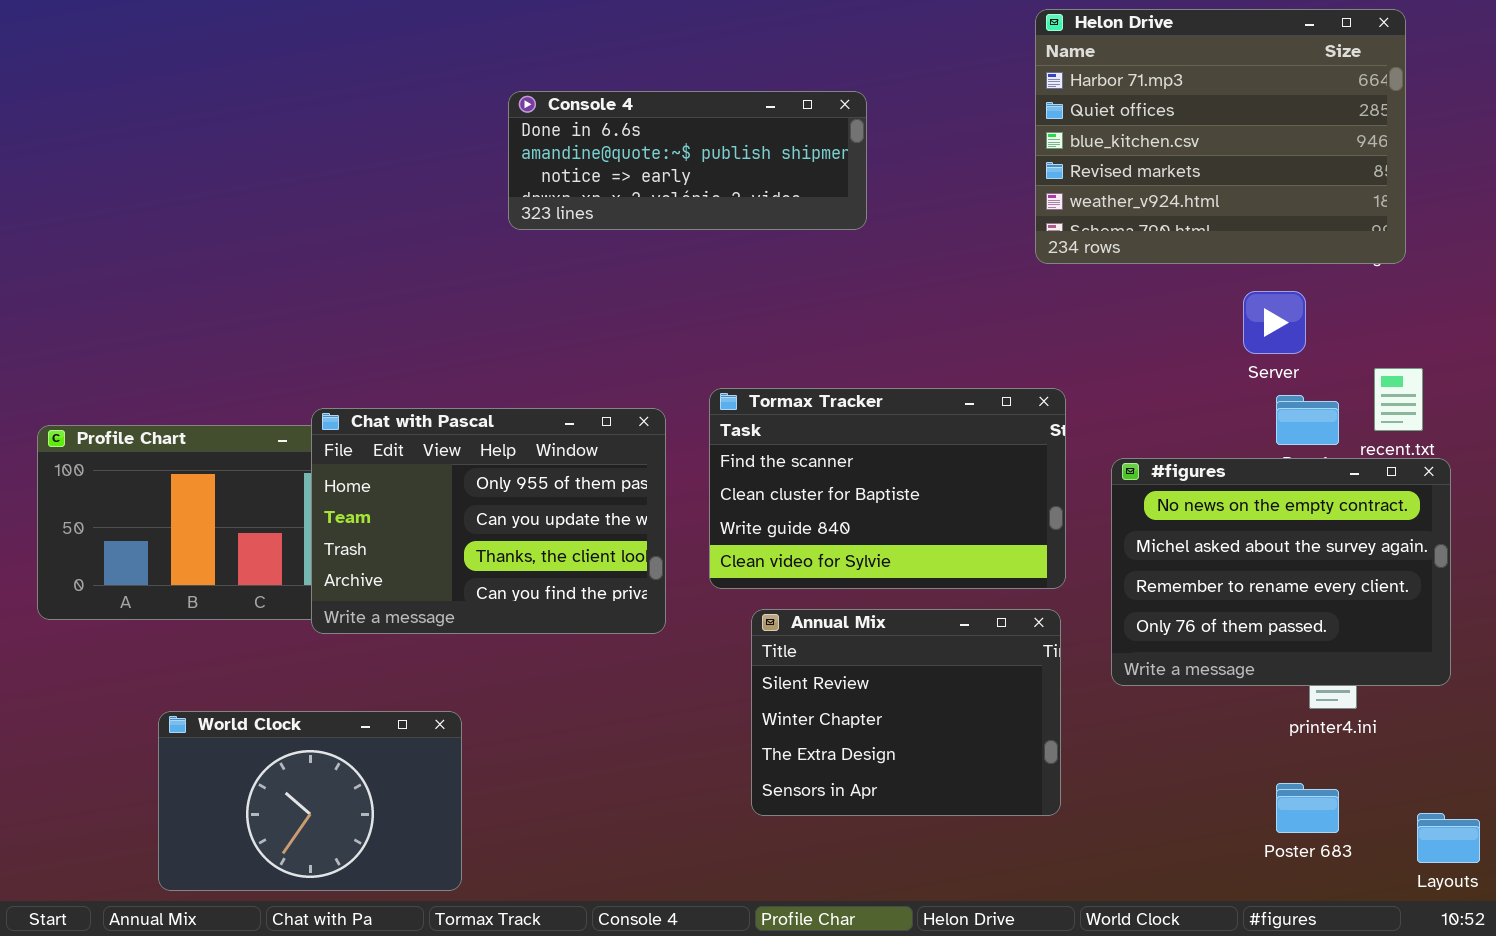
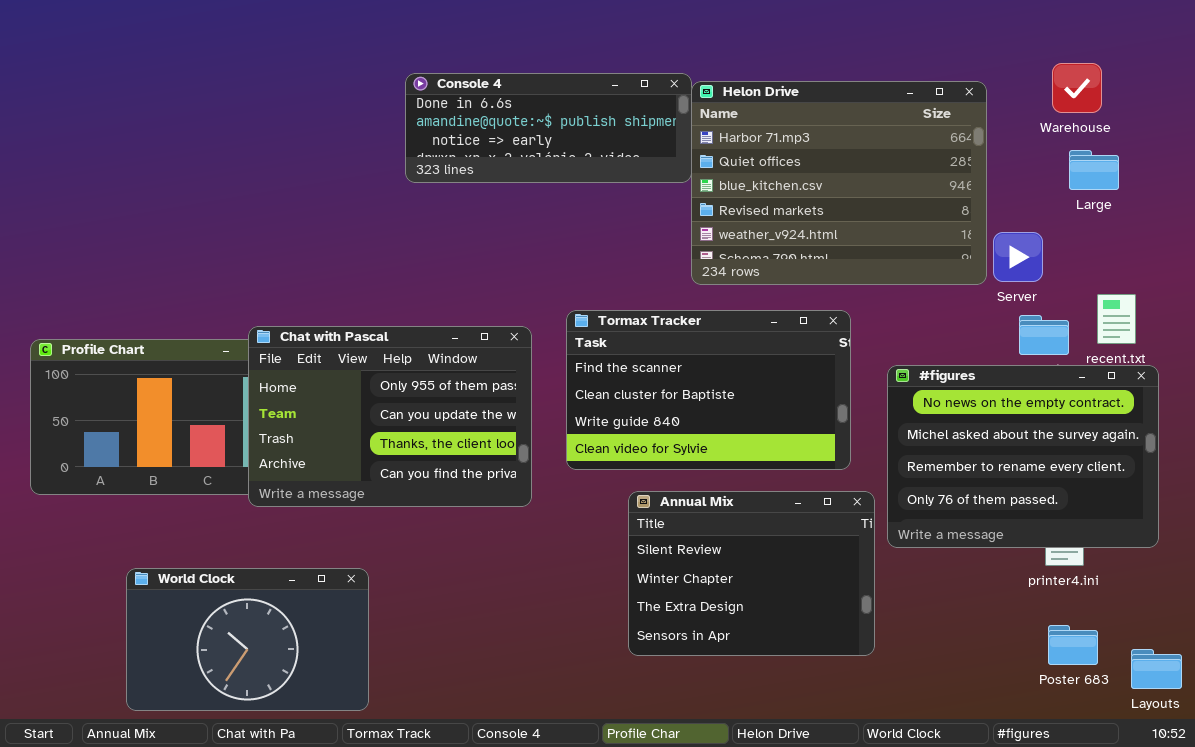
Helon Drive: [1035,9,1406,264] -> [691,81,987,285], moved
Annual Mix: [751,609,1061,816] -> [628,491,875,656], moved
Poster 683: [1276,783,1339,833] -> [1048,625,1098,665], moved

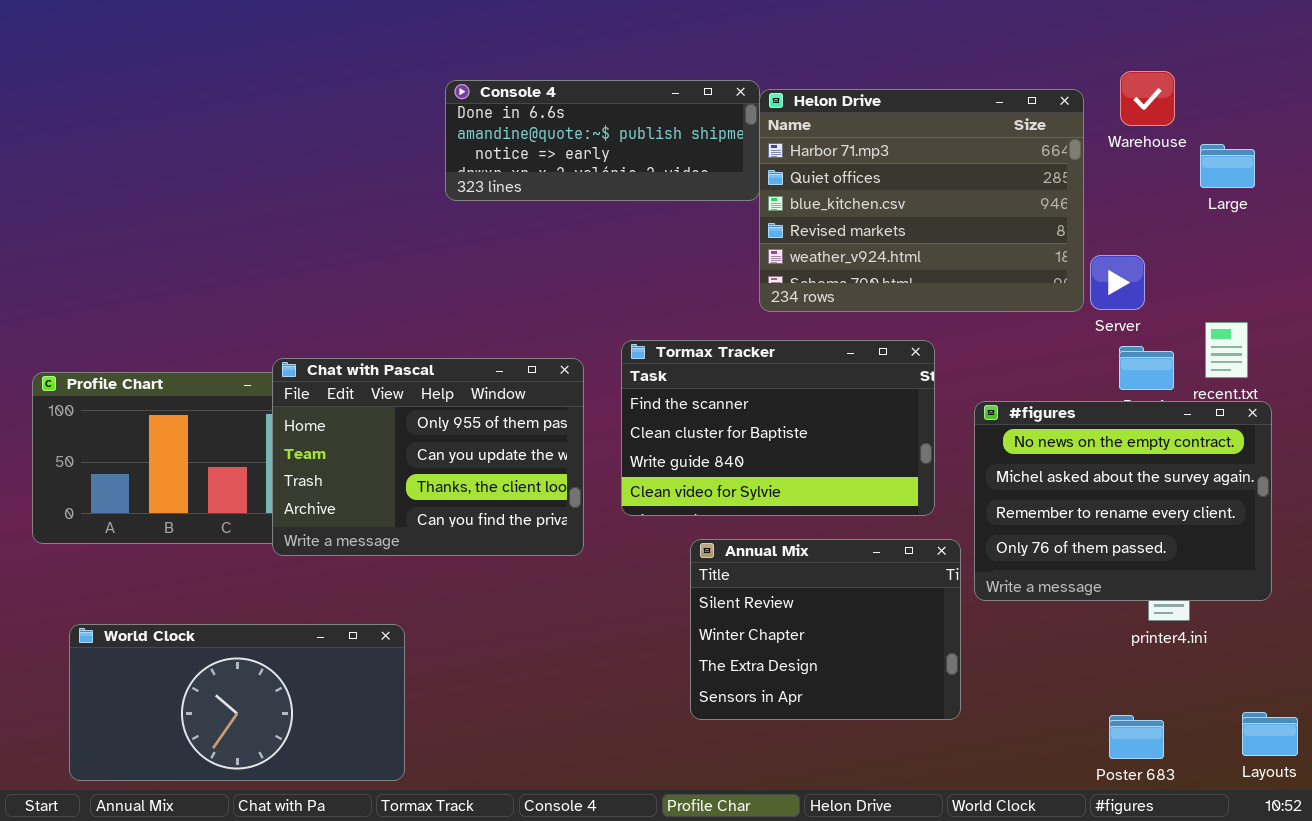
Warehouse: [1052,63,1102,113] -> [1120,71,1175,126], moved
Large: [1069,150,1119,190] -> [1200,144,1255,188], moved
World Clock: [126,568,369,711] -> [69,624,405,781], resized
Poster 683: [1048,625,1098,665] -> [1109,715,1164,759], moved

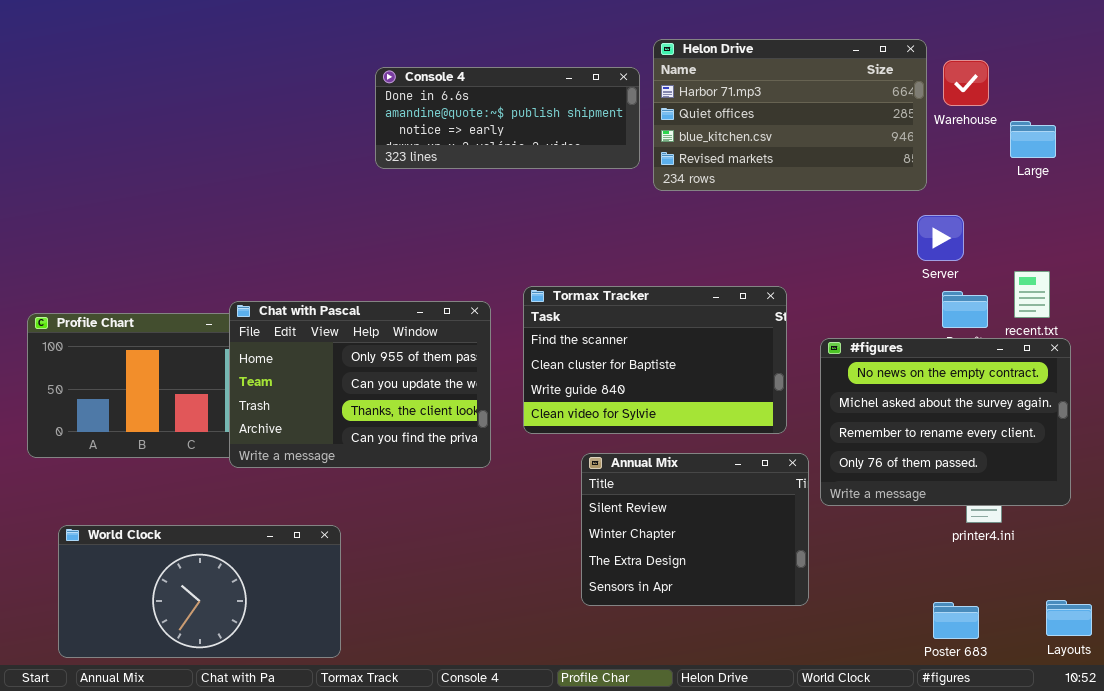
Helon Drive: [759,89,1084,312] -> [653,39,927,191], moved, resized

